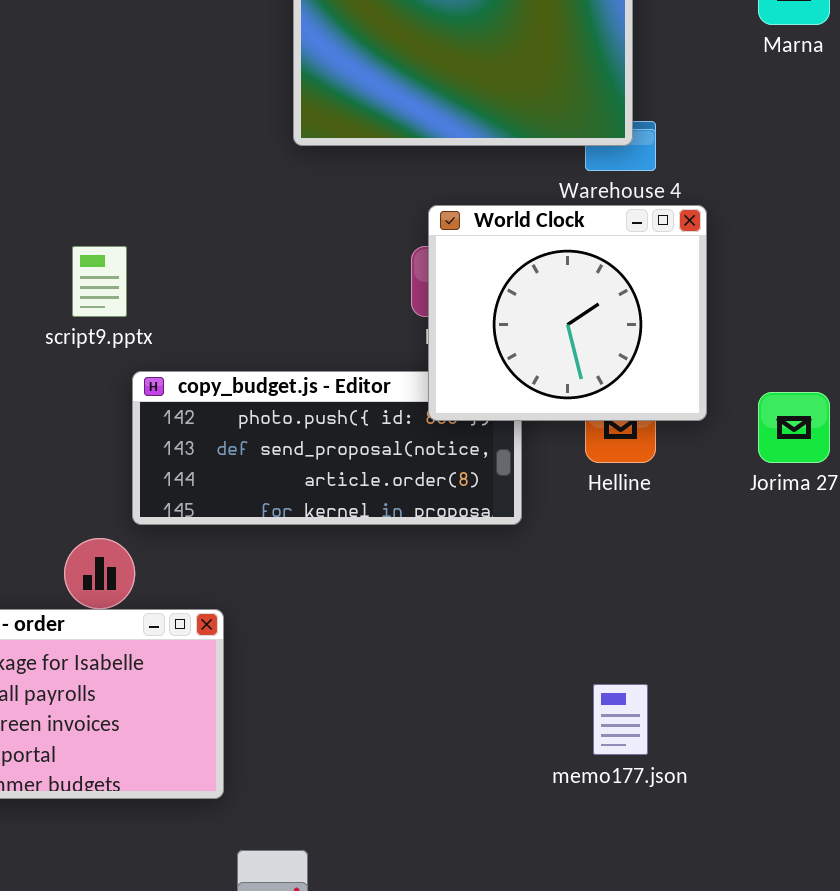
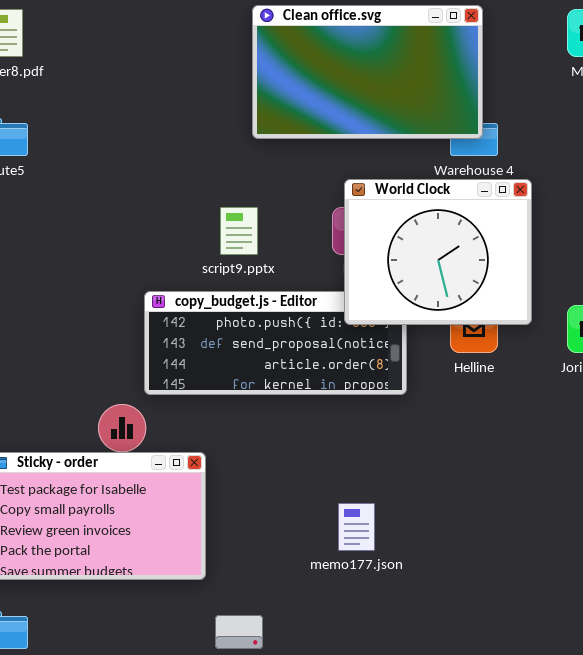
script9.pptx: [72,246,127,317] -> [220,207,258,255], moved
memo177.json: [593,684,648,755] -> [338,503,375,551], moved

